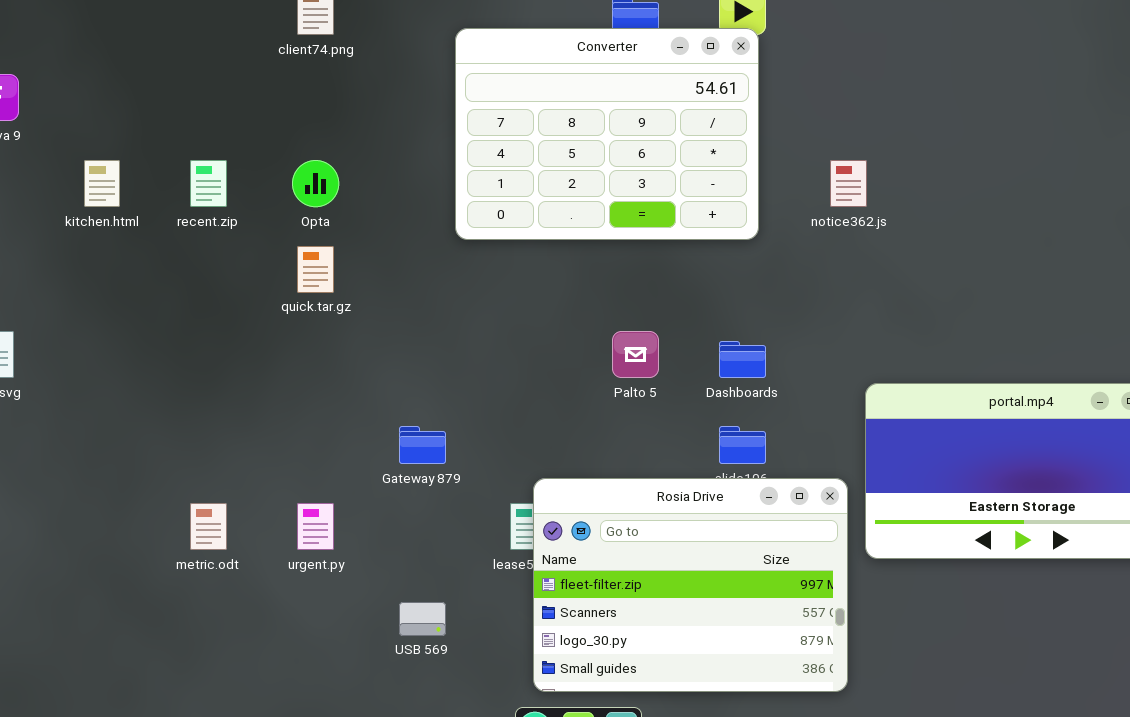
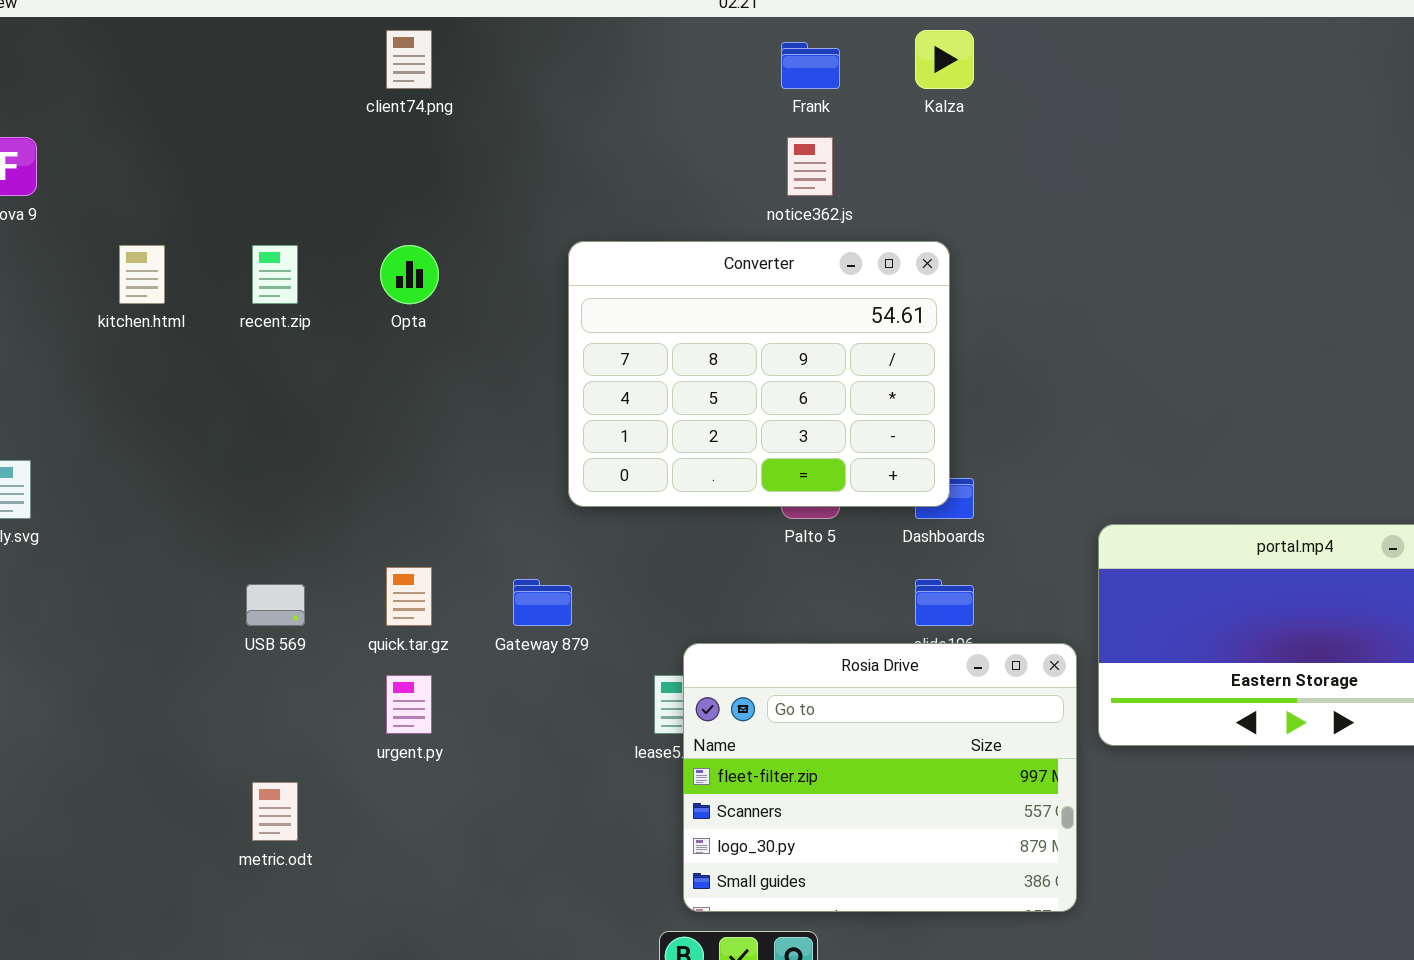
Converter: [455,28,759,240] -> [568,241,950,507], moved
notice362.js: [830,160,867,207] -> [787,137,833,196], moved
quick.tar.gz: [297,246,334,293] -> [386,567,432,626], moved
metric.odt: [190,503,227,550] -> [252,782,298,841], moved
USB 569: [399,602,446,636] -> [246,584,305,626], moved

